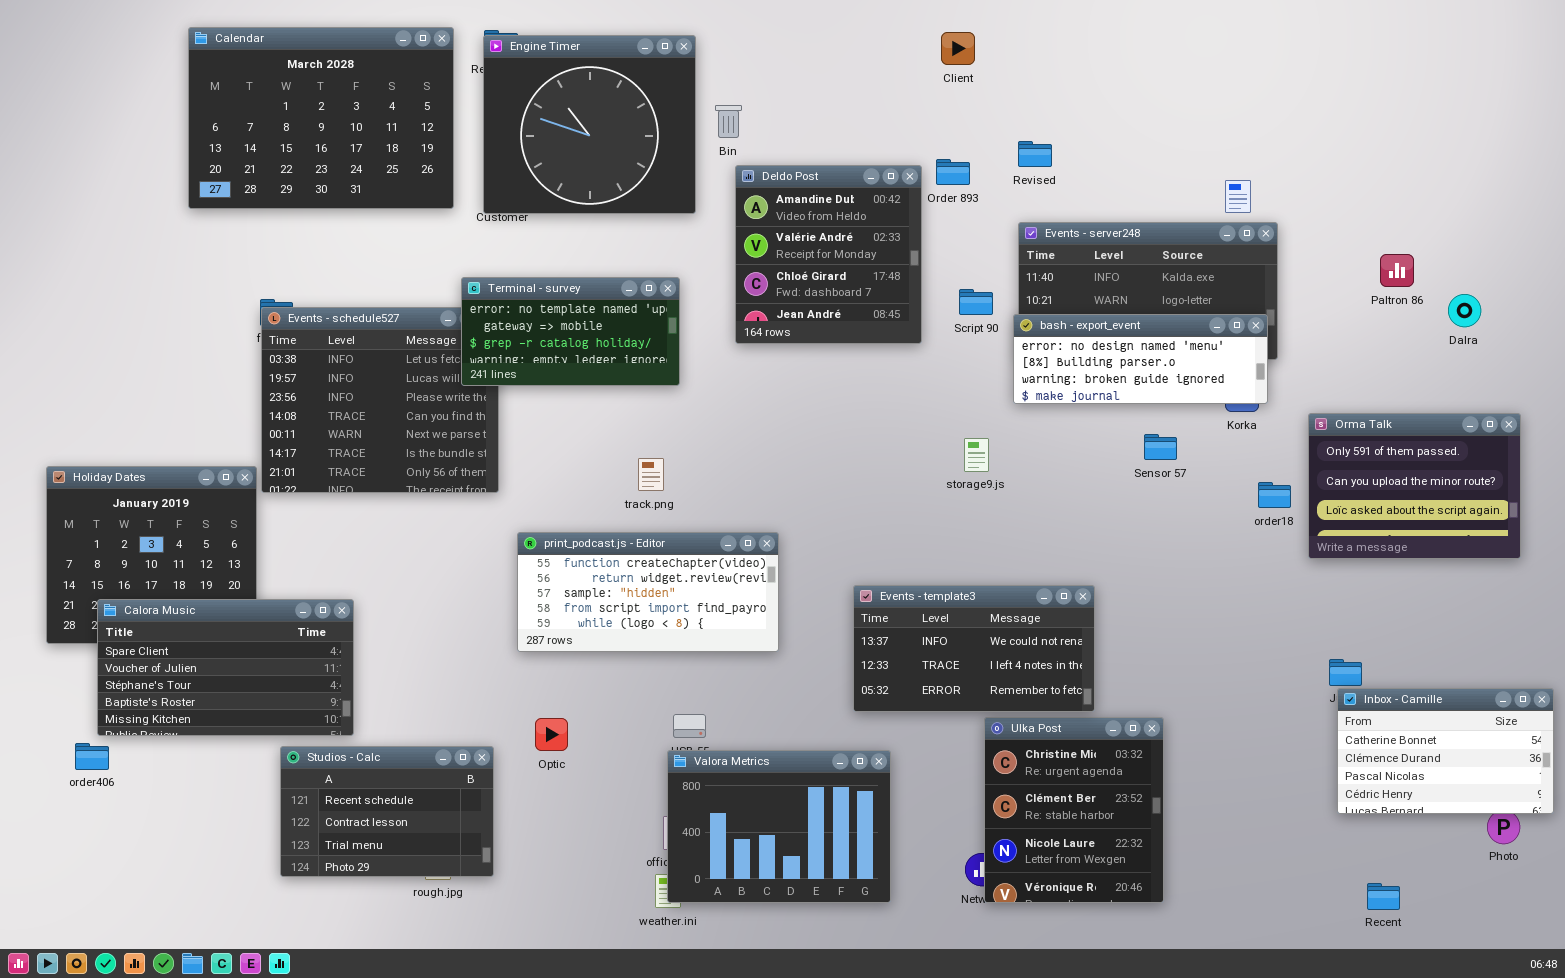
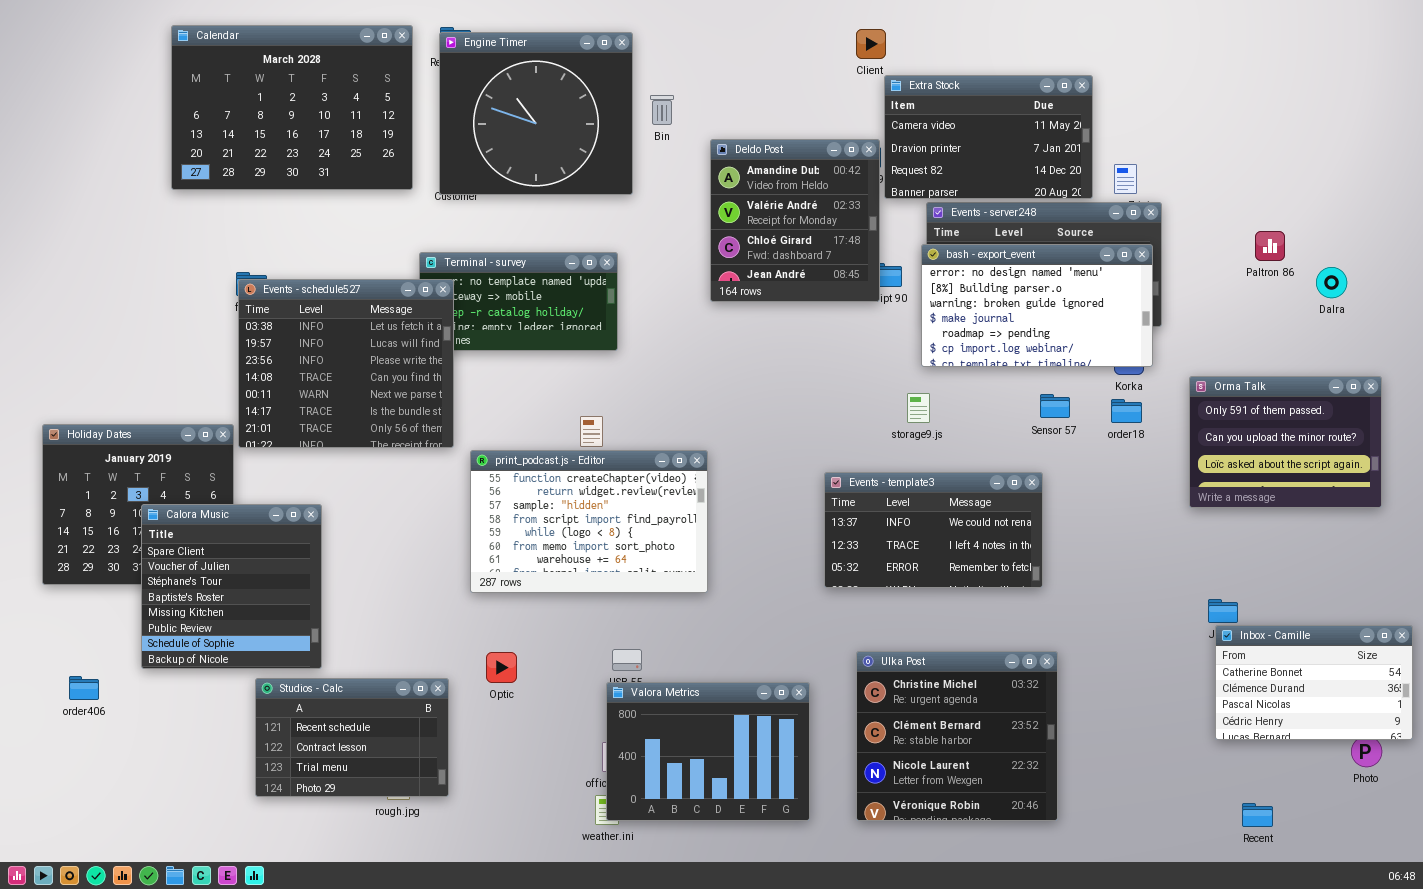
Extra Stock: none -> [884,75,1093,199], opened
Deldo Post: [735,165,922,344] -> [710,139,880,302], moved
Events - schedule527: [261,307,499,493] -> [238,279,454,448], raised
bash - export_event: [1013,314,1268,404] -> [921,244,1153,367], resized
storage9.js: [964,438,989,472] -> [907,393,930,423], moved
order18: [1258,482,1291,508] -> [1111,399,1142,423], moved
print_podcast.js - Editor: [517,532,779,652] -> [470,450,708,593], resized
Events - template3: [853,585,1095,712] -> [824,472,1043,588], moved
Calora Music: [97,599,354,736] -> [141,504,322,669], resized
Ulka Post: [984,717,1164,903] -> [856,651,1058,821], resized

